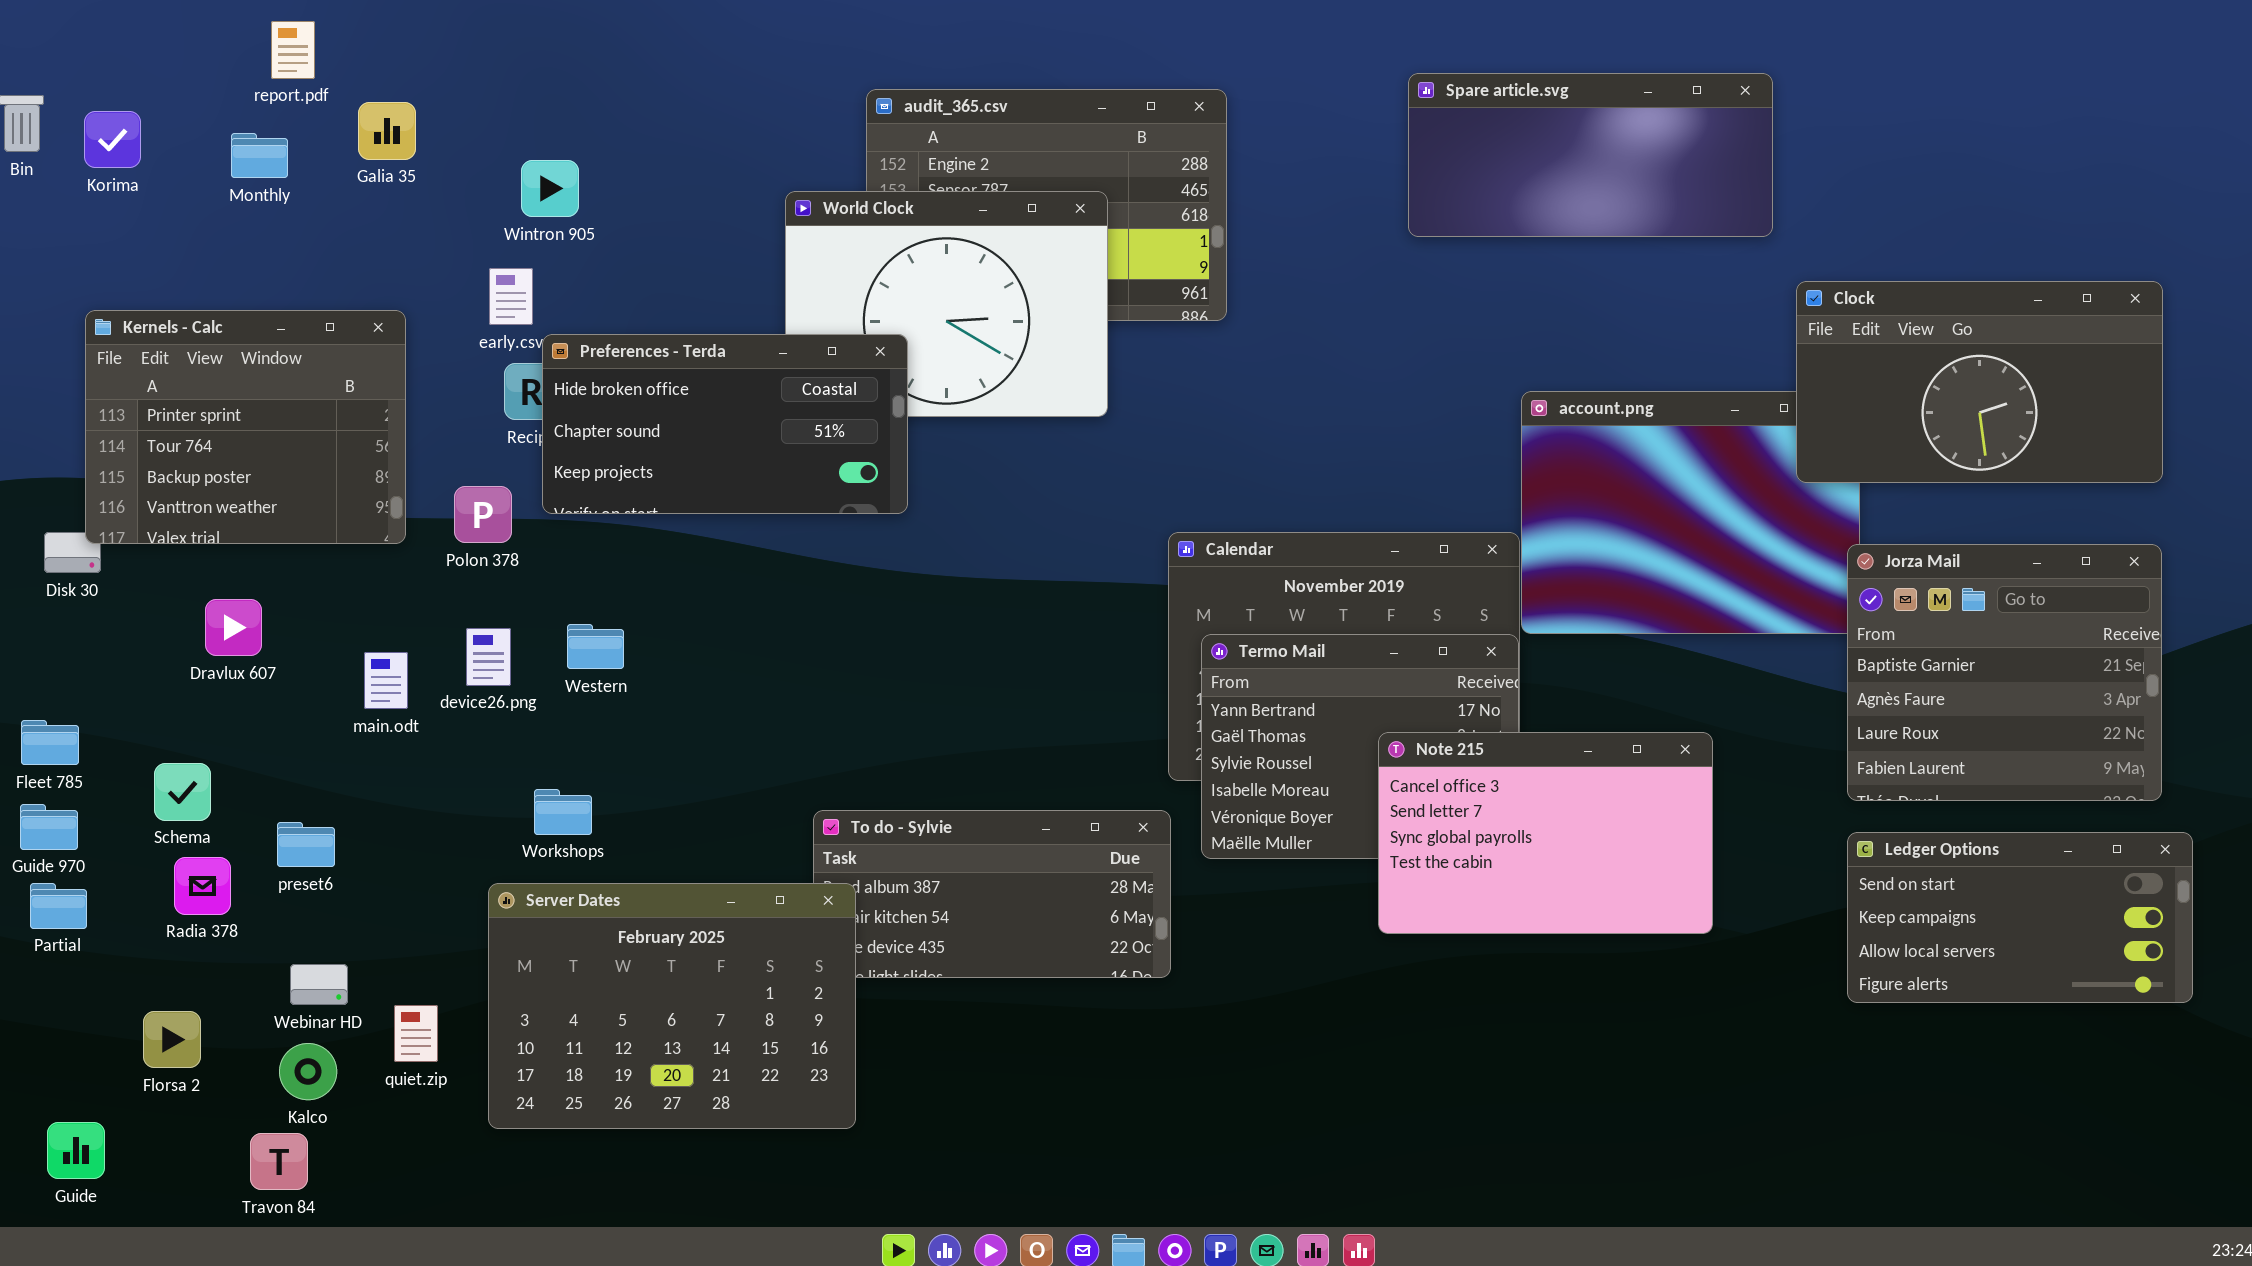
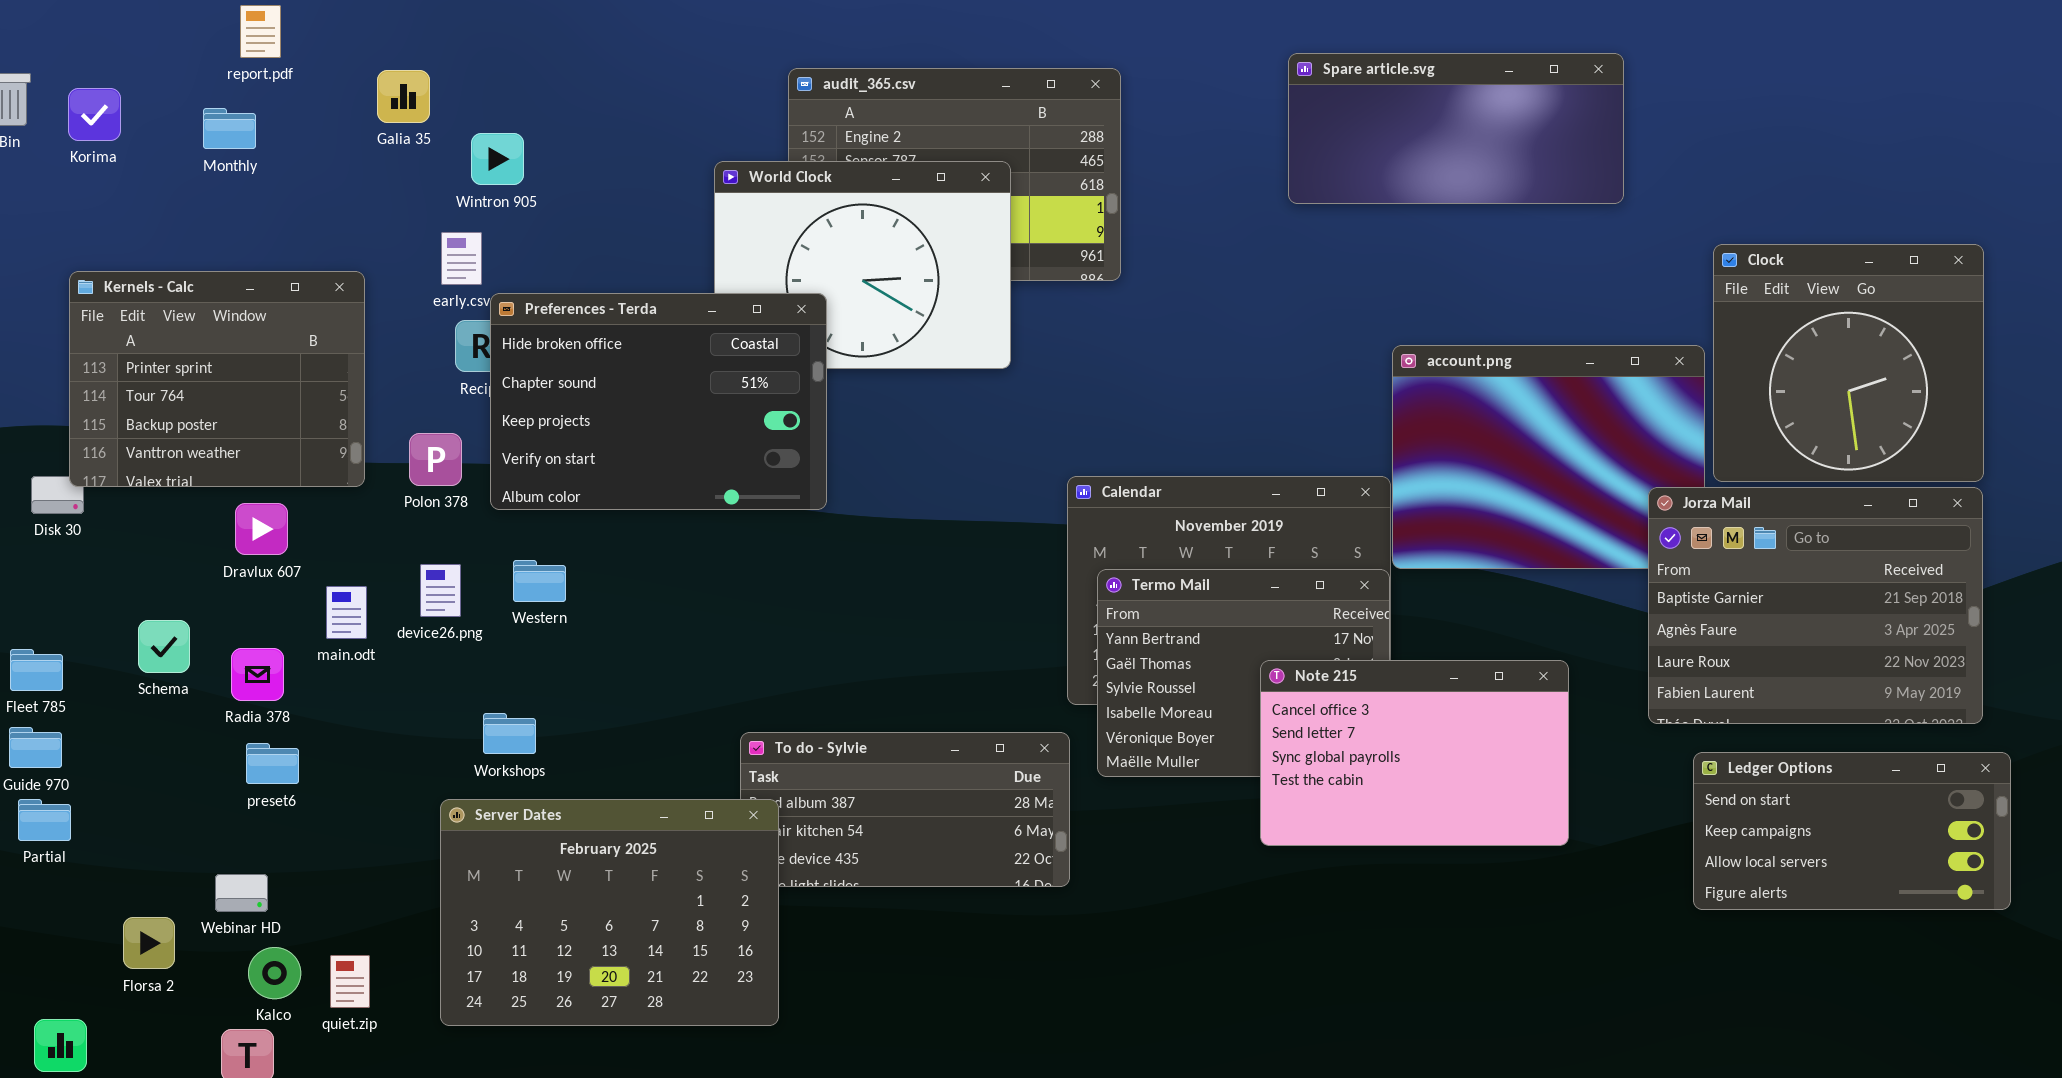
Galia 35: [358,102,416,160] -> [377,70,430,123], moved
Clock: [1796,281,2163,483] -> [1713,244,1984,482], resized
Preferences - Terda: [542,334,908,514] -> [490,293,827,510], resized
Jorza Mail: [1847,544,2162,801] -> [1648,487,1983,724], resized
Dravlux 607: [205,599,262,656] -> [235,503,288,555], moved
Schema: [154,763,211,821] -> [138,620,190,673], moved
Radia 378: [174,857,231,915] -> [231,648,284,701], moved
Webinar HD: [290,964,348,1005] -> [215,874,268,912], moved
quiet.zip: [394,1005,438,1062] -> [330,955,370,1008], moved

